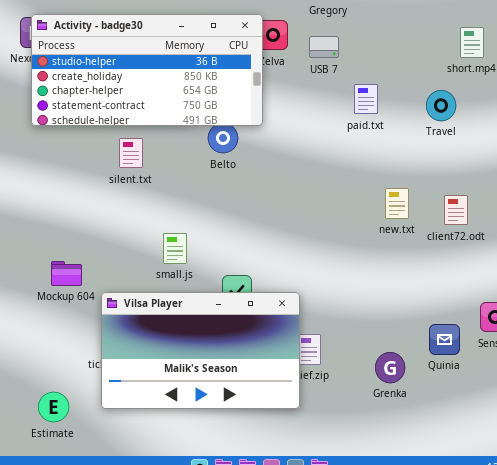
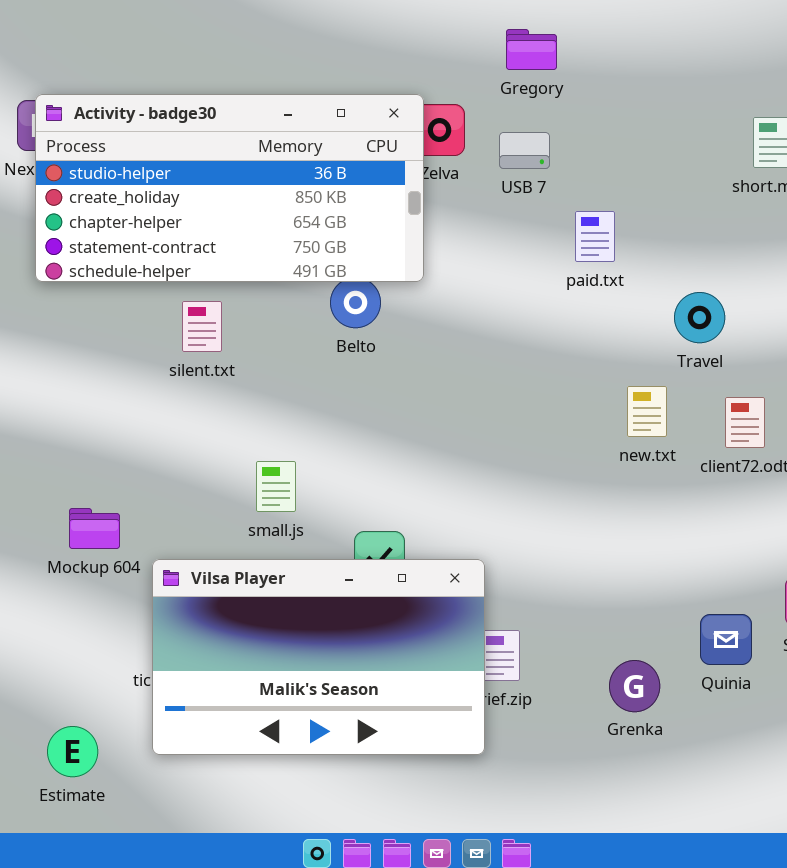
Travel: [426,90,456,121] -> [674,292,725,343], moved

